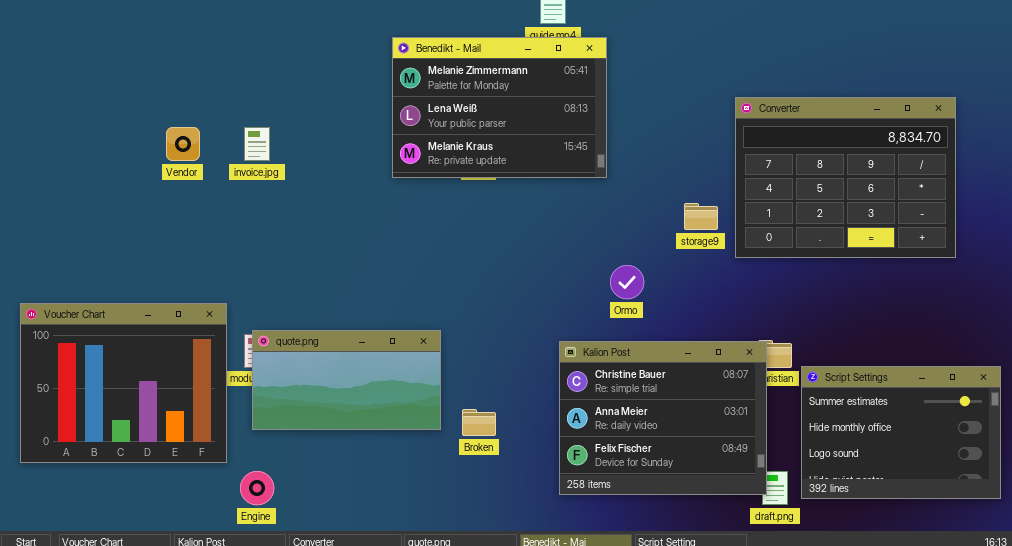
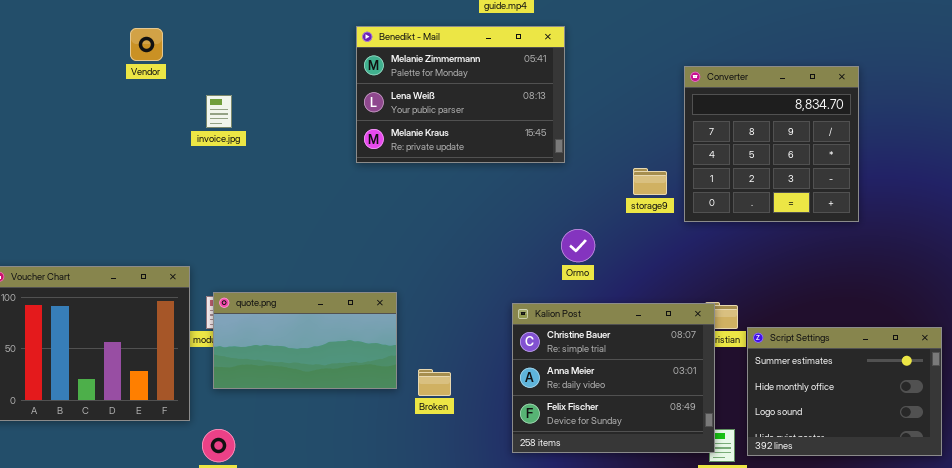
Benedikt - Mail: [392,37,607,178] -> [356,26,565,163], moved
Converter: [735,97,956,258] -> [684,66,859,222], resized
Vendor: [166,127,200,161] -> [130,28,163,61], moved

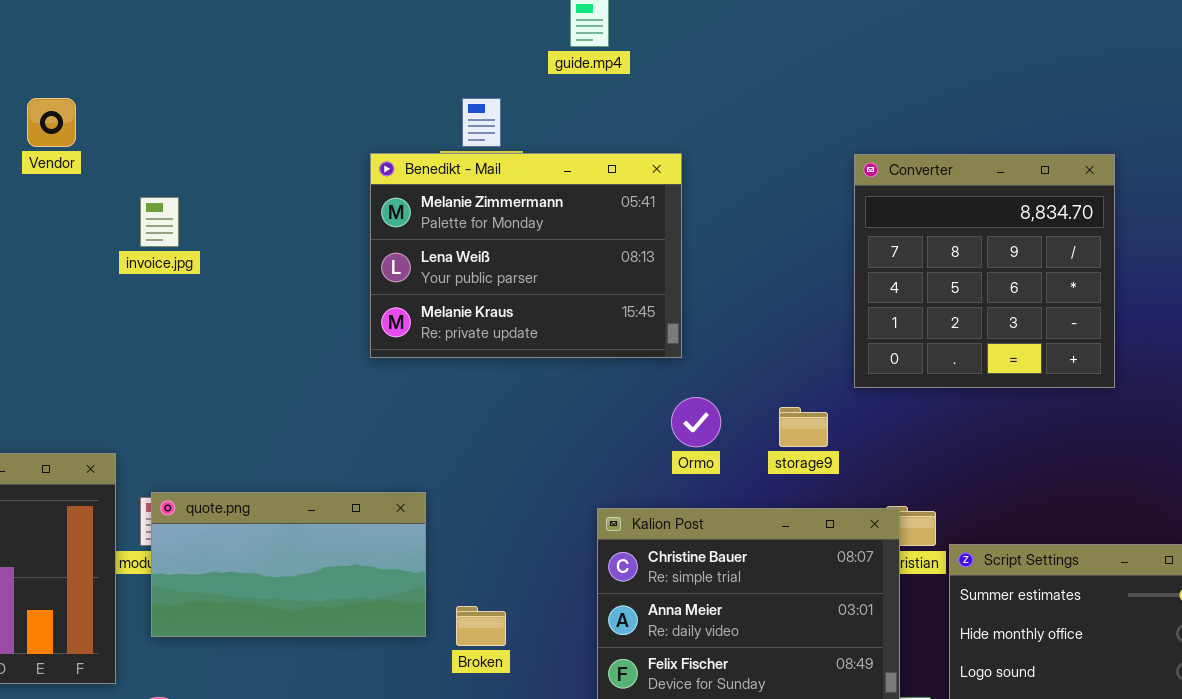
Benedikt - Mail: [356,26,565,163] -> [370,153,682,358], moved
storage9: [633,168,667,195] -> [779,407,828,447], moved

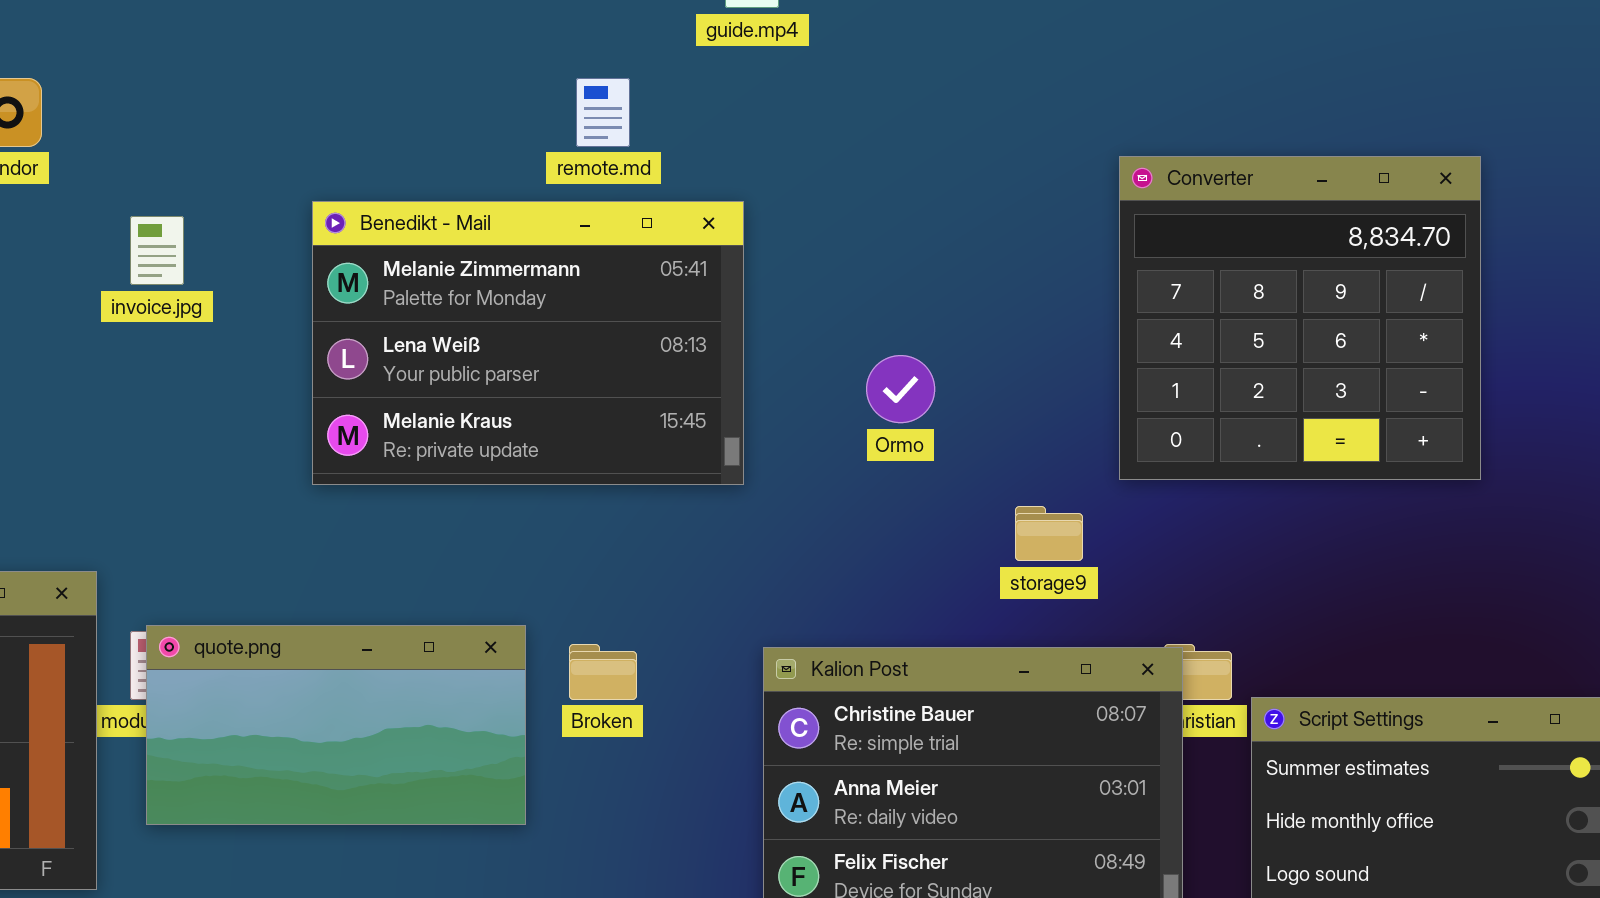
Benedikt - Mail: [370,153,682,358] -> [312,201,744,485], moved
Ormo: [671,397,721,447] -> [866,355,935,423], moved
Broken: [456,606,506,646] -> [569,644,637,700], moved

